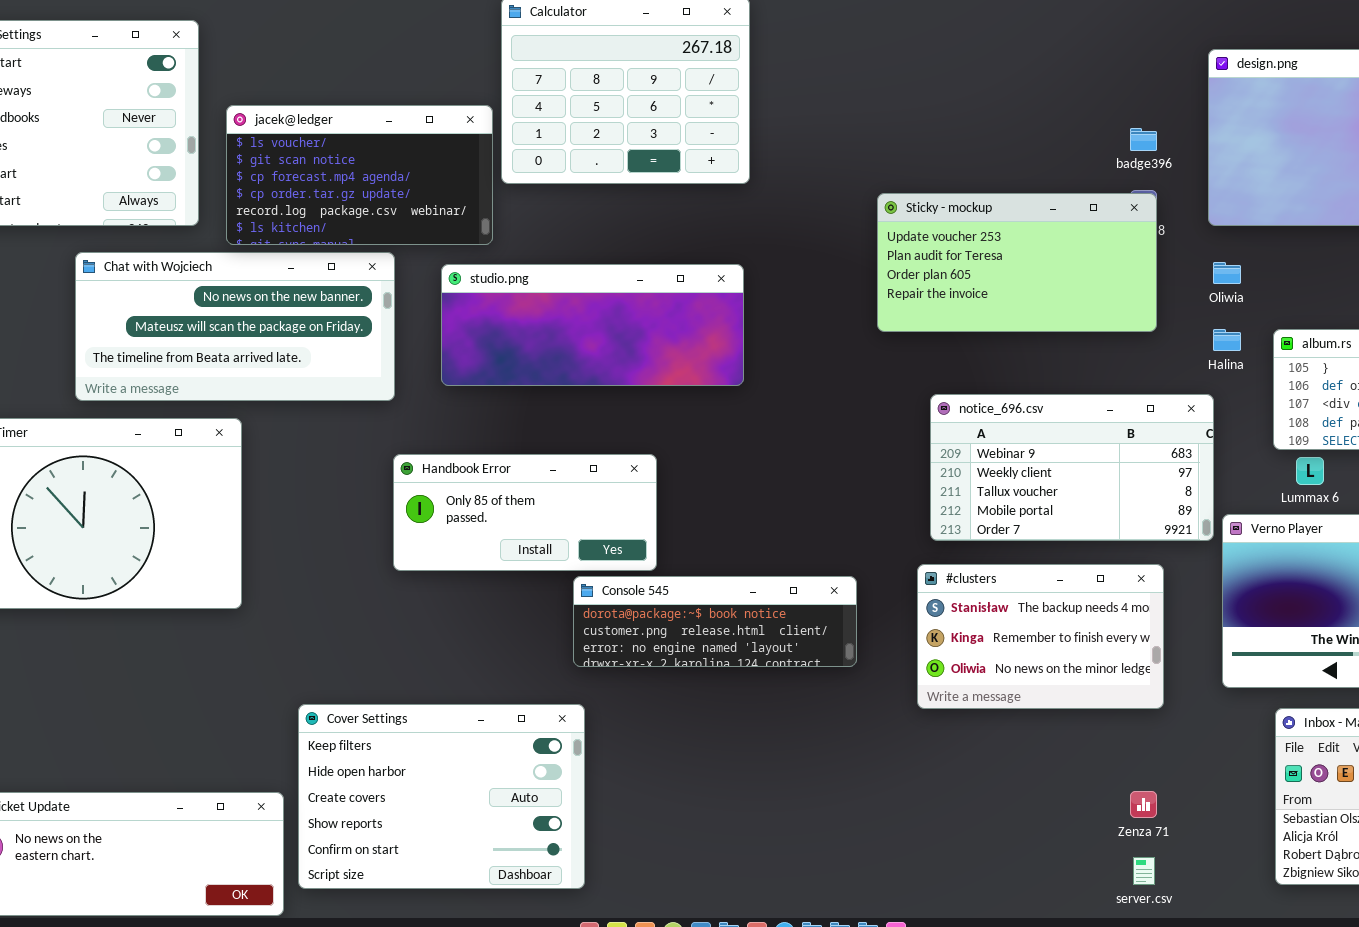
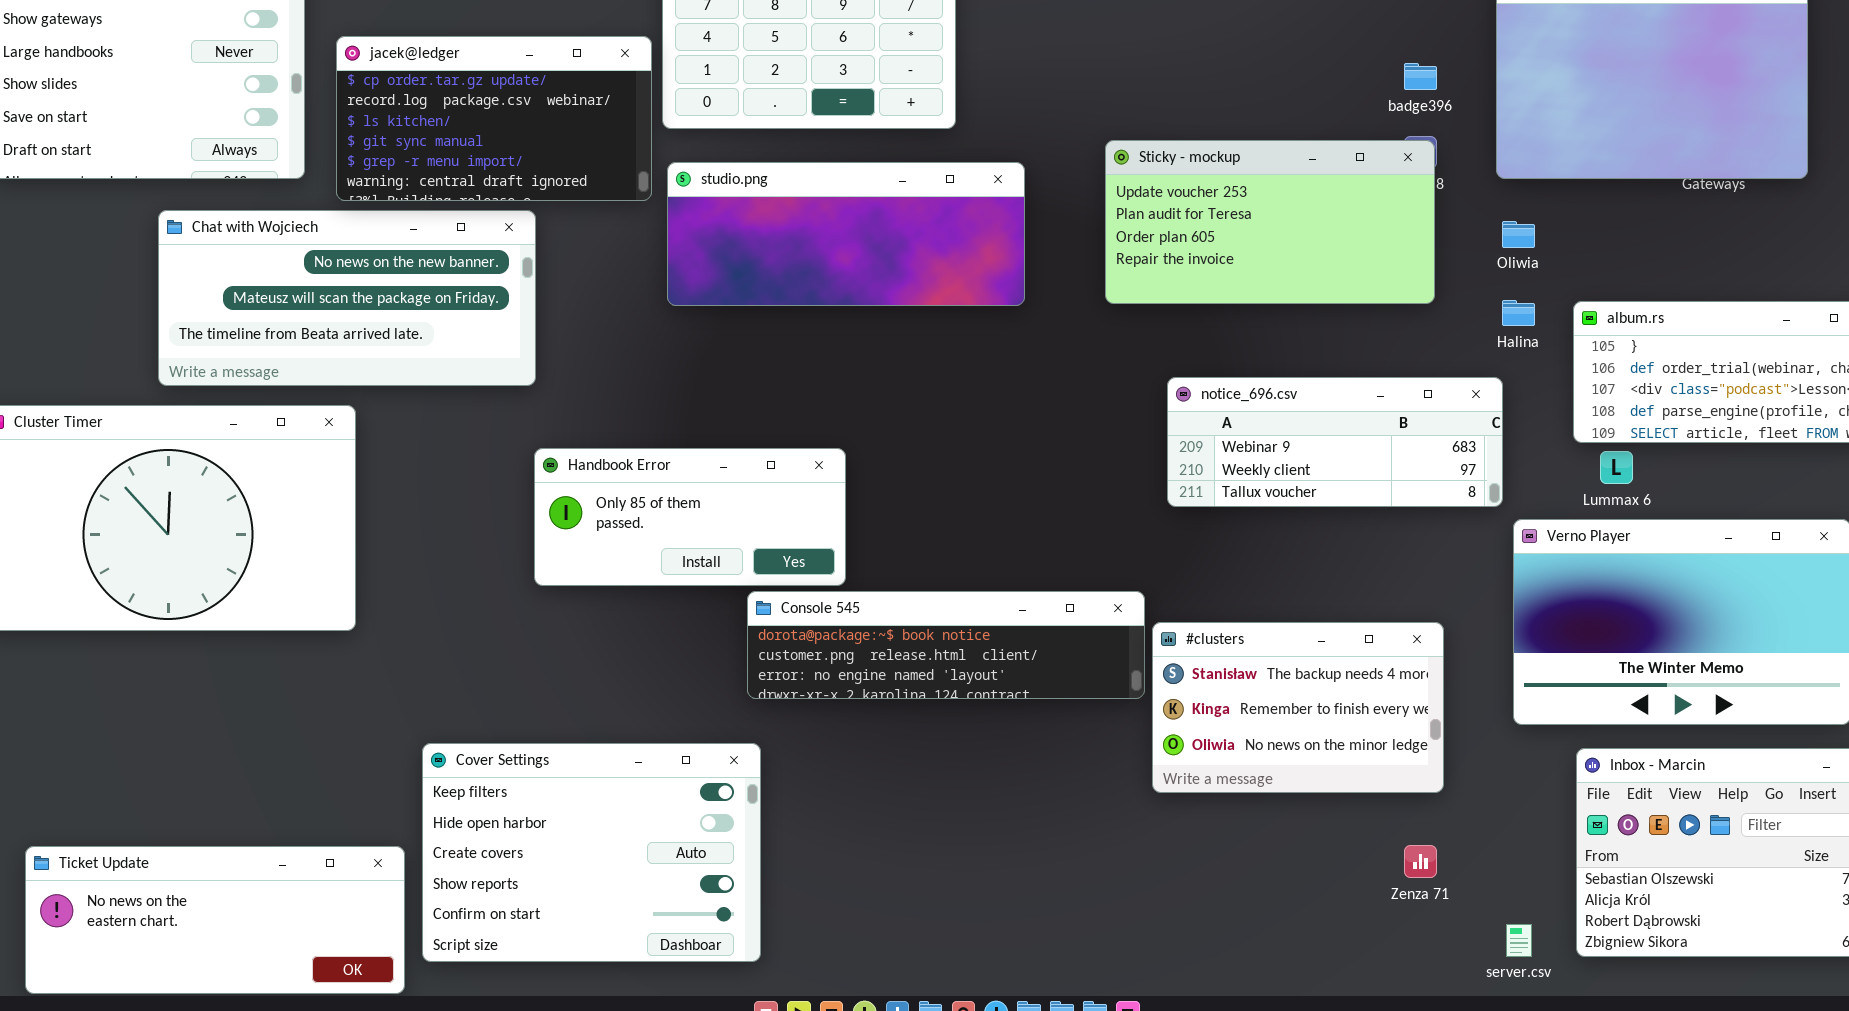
jacek@ledger: [226,105,493,245] -> [336,36,652,201], scrolled down 3 rows
studio.png: [441,264,744,386] -> [667,162,1025,306], moved
notice_696.csv: [930,394,1214,541] -> [1167,377,1503,507], resized
#clusters: [917,564,1164,709] -> [1152,622,1444,793], moved
Console 545: [573,576,857,667] -> [747,591,1145,699], resized
server.csv: [1133,857,1155,885] -> [1506,924,1532,957], moved

